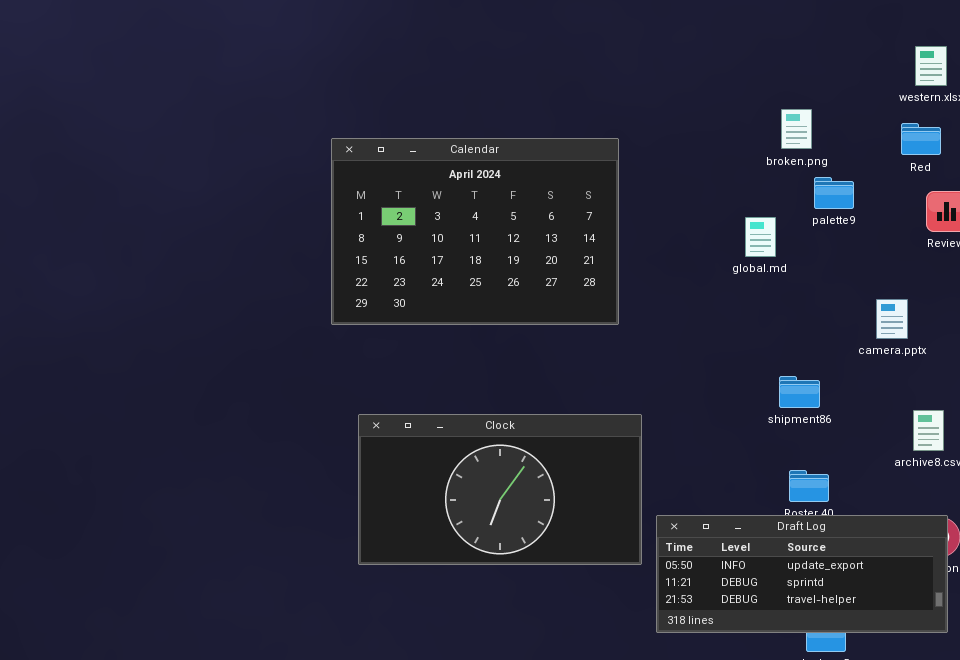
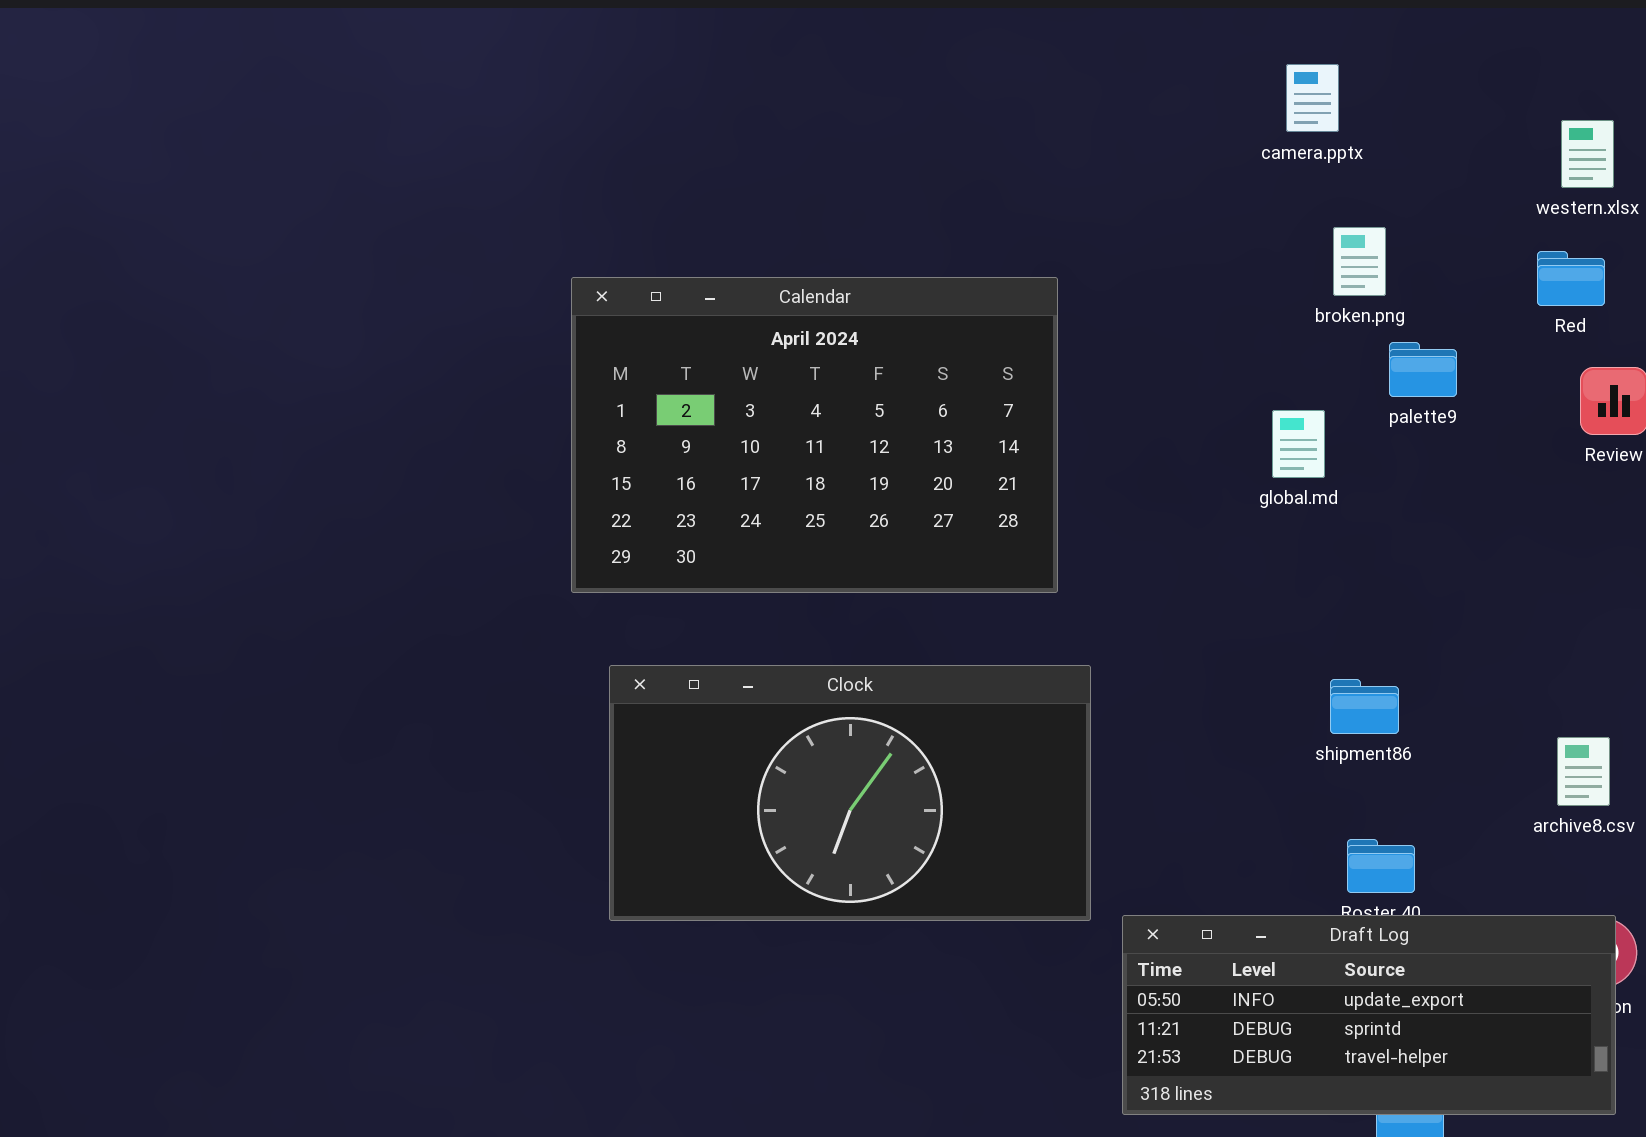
camera.pptx: [876,299,908,339] -> [1286,64,1339,132], moved
Clock: [358,414,642,565] -> [609,665,1091,921], moved

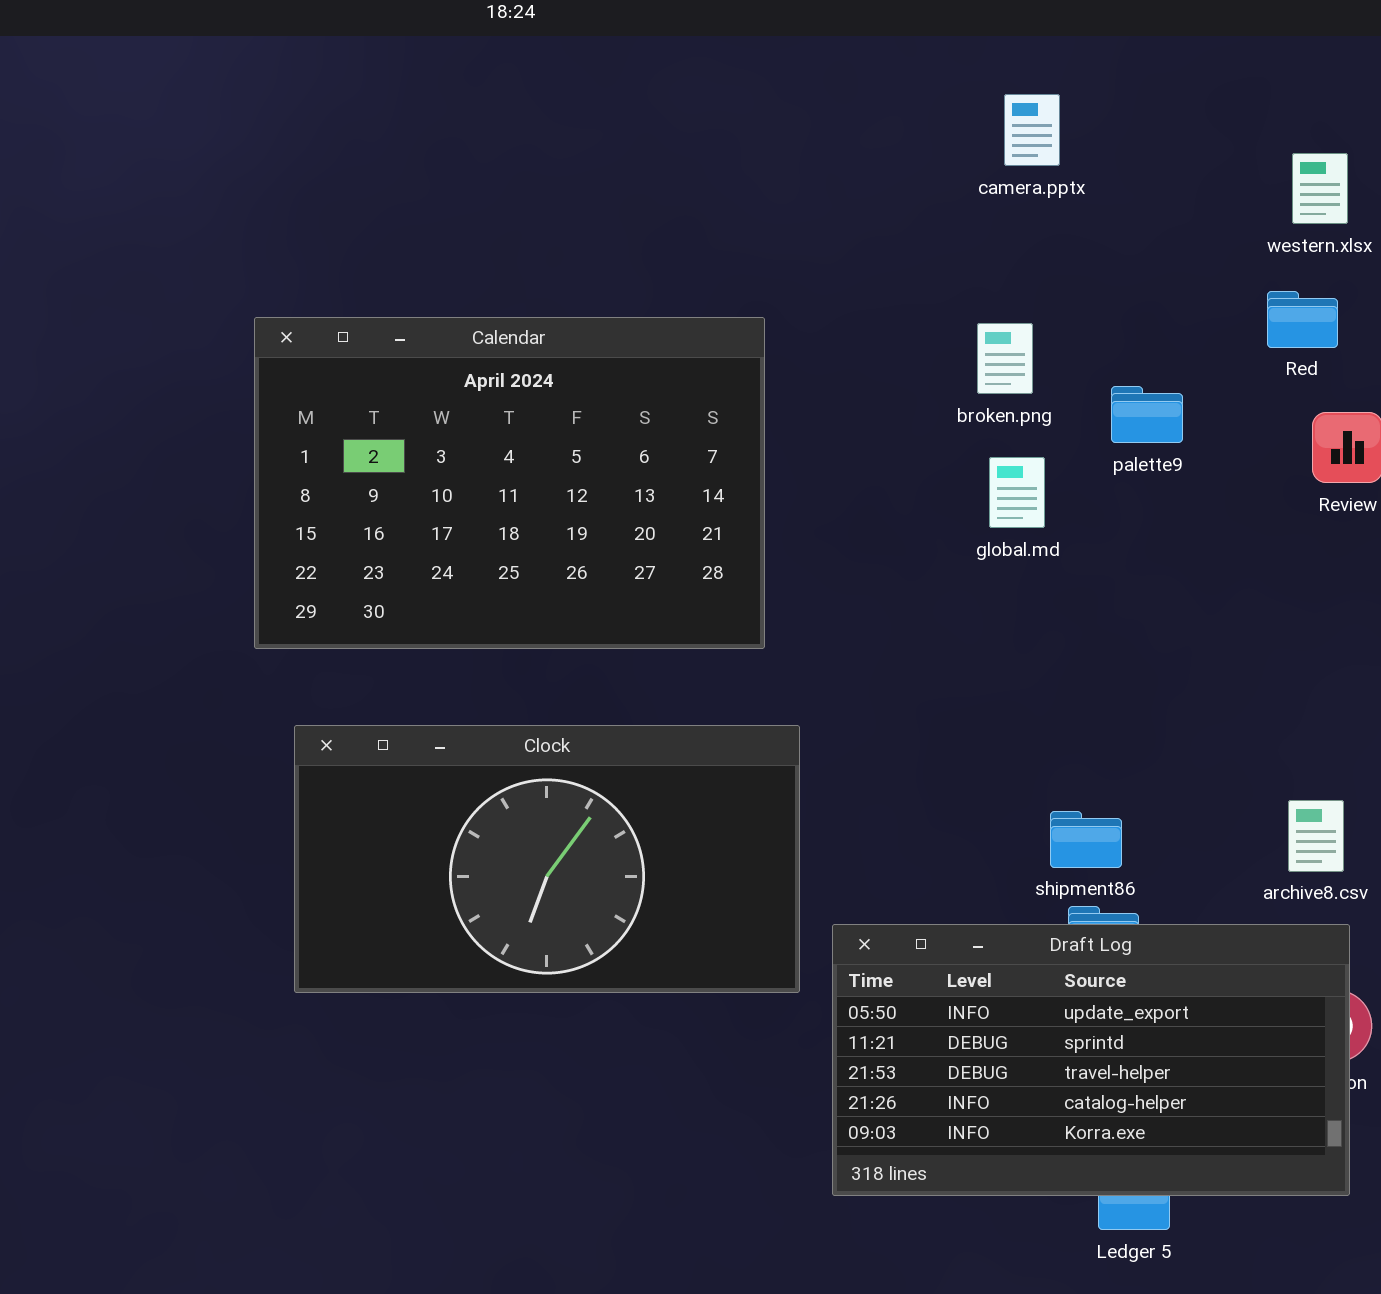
broken.png: [1333,227,1386,296] -> [977,323,1033,394], moved
shipment86: [1330,679,1399,734] -> [1050,811,1122,868], moved
Draft Log: [1122,915,1616,1115] -> [832,924,1350,1196], resized

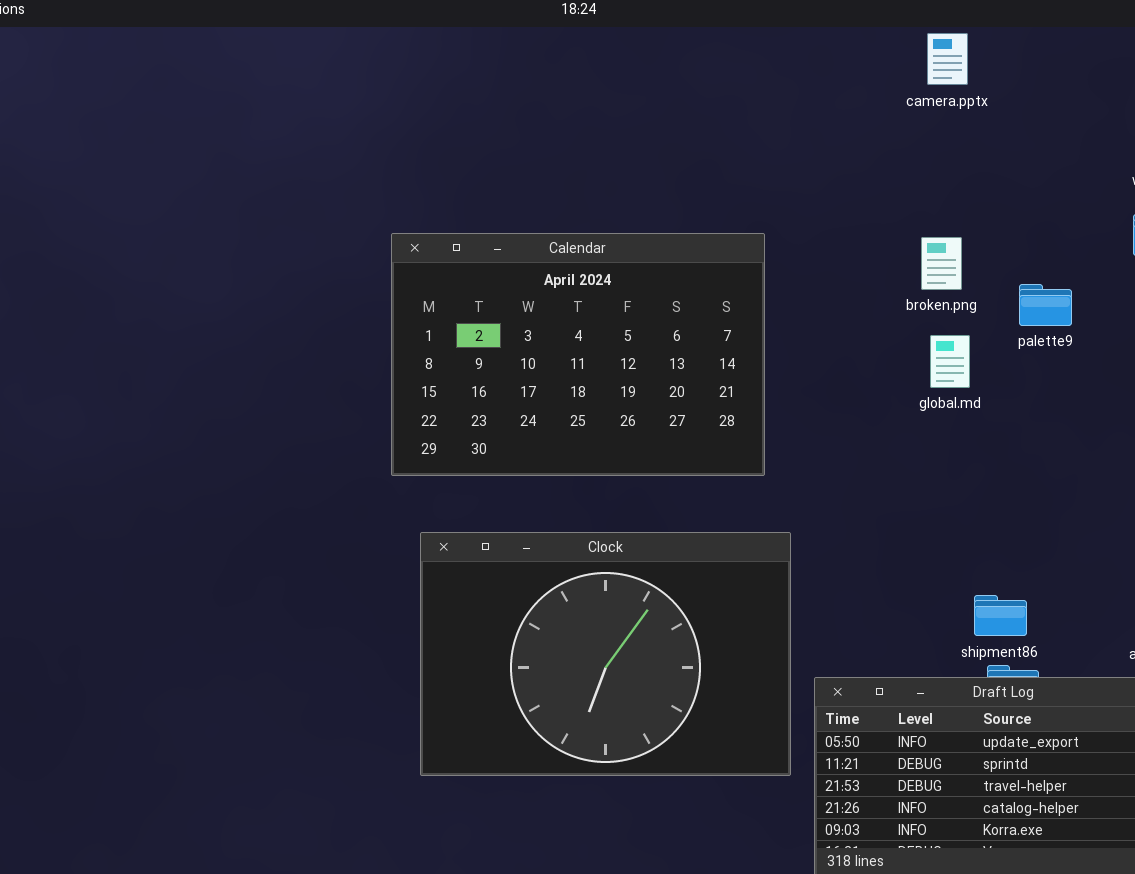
camera.pptx: [1004,94,1060,166] -> [927,33,968,85], moved
Clock: [294,725,800,993] -> [420,532,791,776], resized

